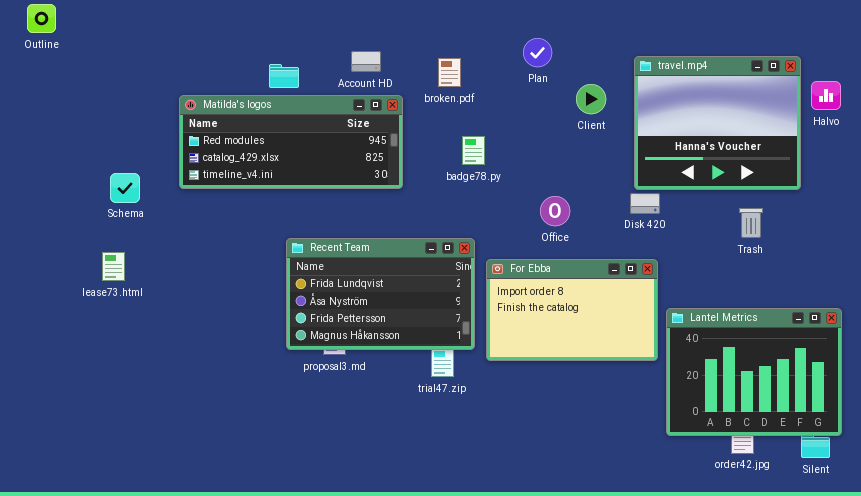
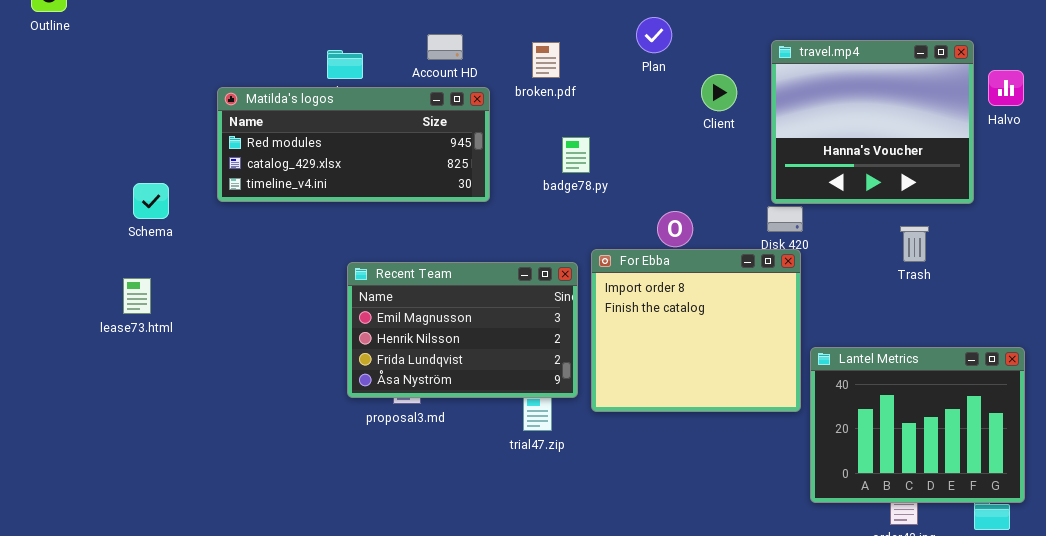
Recent Team: [286,238,475,350] -> [347,262,578,398], scrolled up 2 rows
For Ebba: [486,259,658,361] -> [591,249,801,412], resized

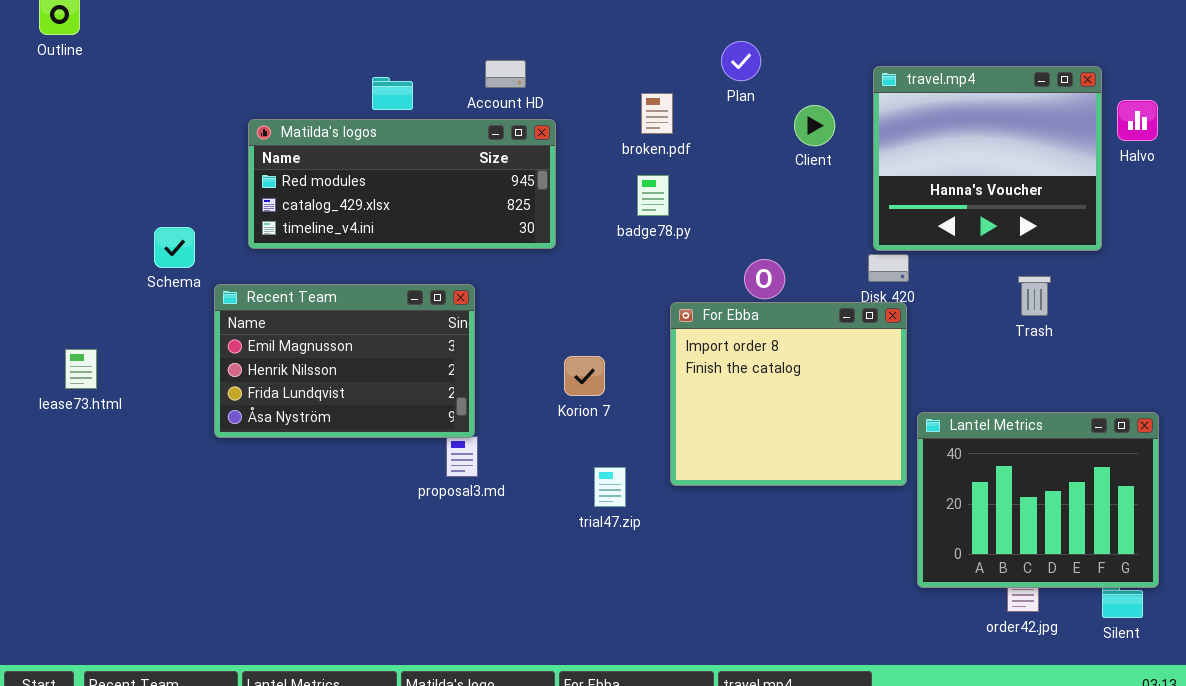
broken.pdf: [532,42,560,78] -> [641,93,673,134], moved
Recent Team: [347,262,578,398] -> [214,284,475,438], moved
lease73.html: [123,278,151,314] -> [65,349,97,389], moved

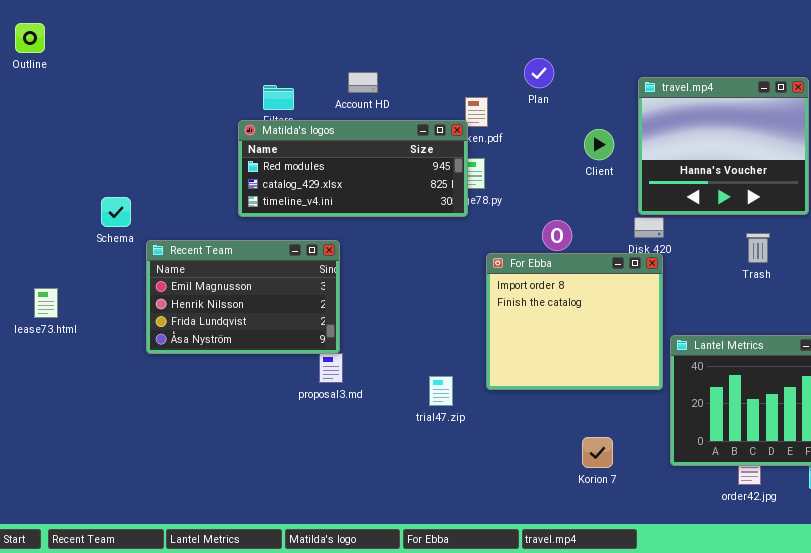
Client: [794,105,835,146] -> [584,129,614,160], moved
Matilda's logos: [248,119,556,249] -> [238,120,468,217], moved
Korion 7: [564,356,605,396] -> [582,437,613,468], moved

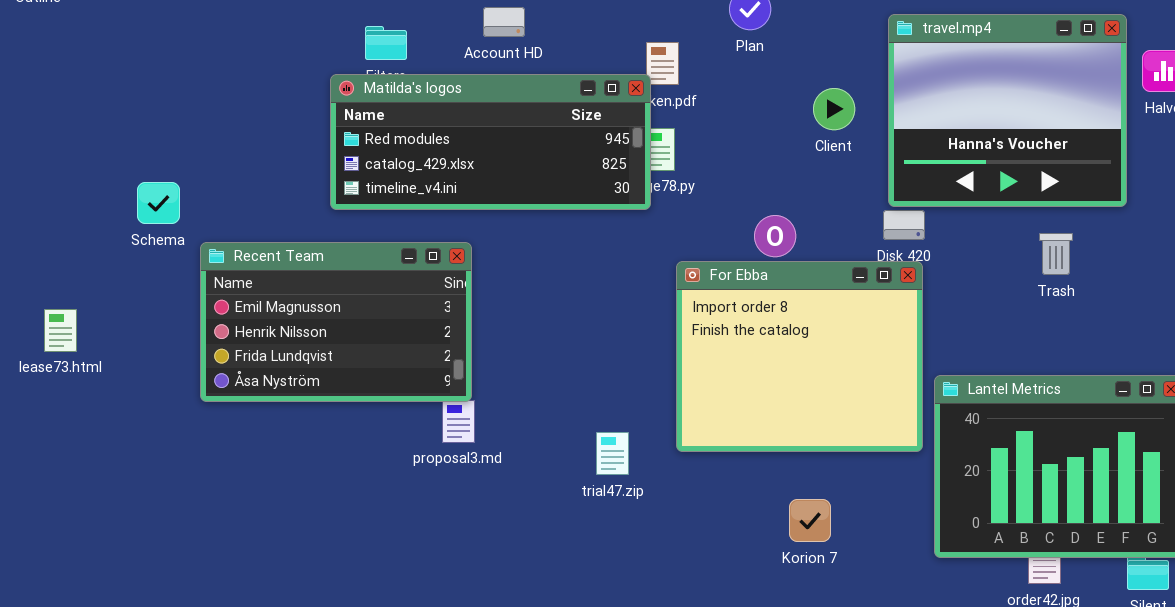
Korion 7: [582,437,613,468] -> [789,499,831,542], moved

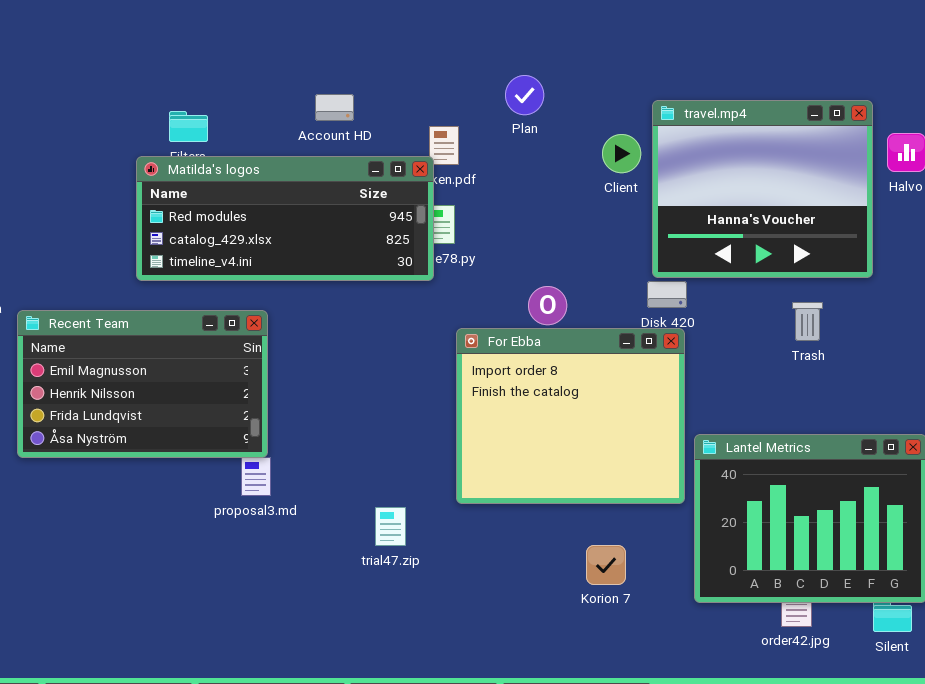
Account HD: [483,7,525,37] -> [315,94,354,121], moved
Client: [813,88,855,130] -> [602,134,641,173], moved
trial47.zip: [596,432,629,475] -> [375,507,406,546], moved
Korion 7: [789,499,831,542] -> [586,545,626,585], moved

